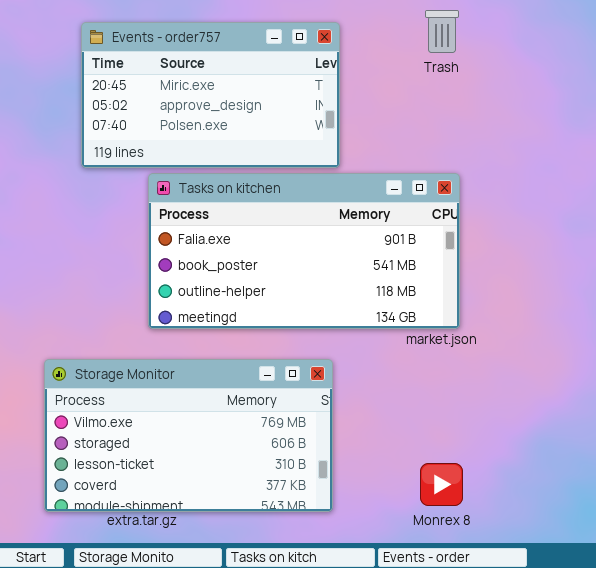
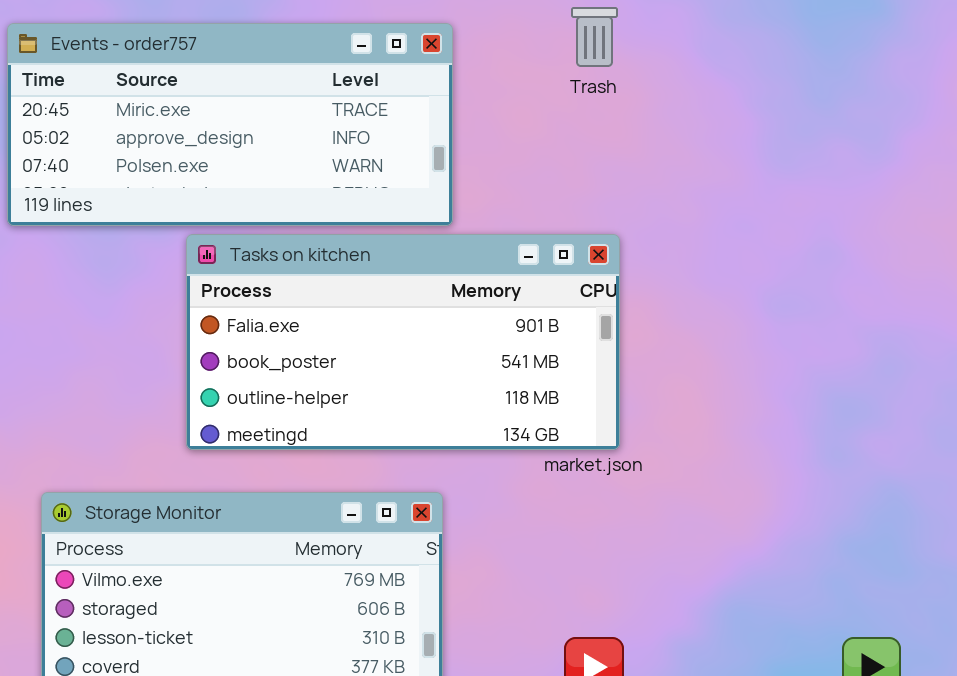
Events - order757: [81,22,340,168] -> [7,23,453,226], resized

